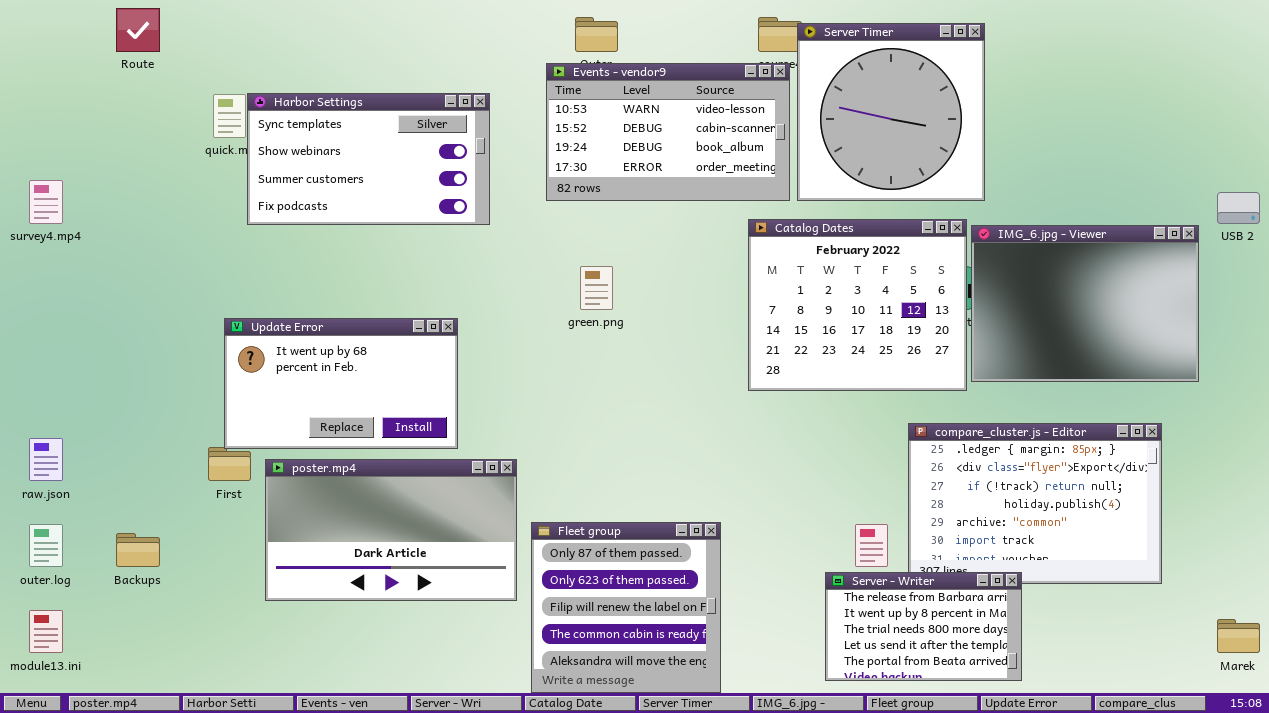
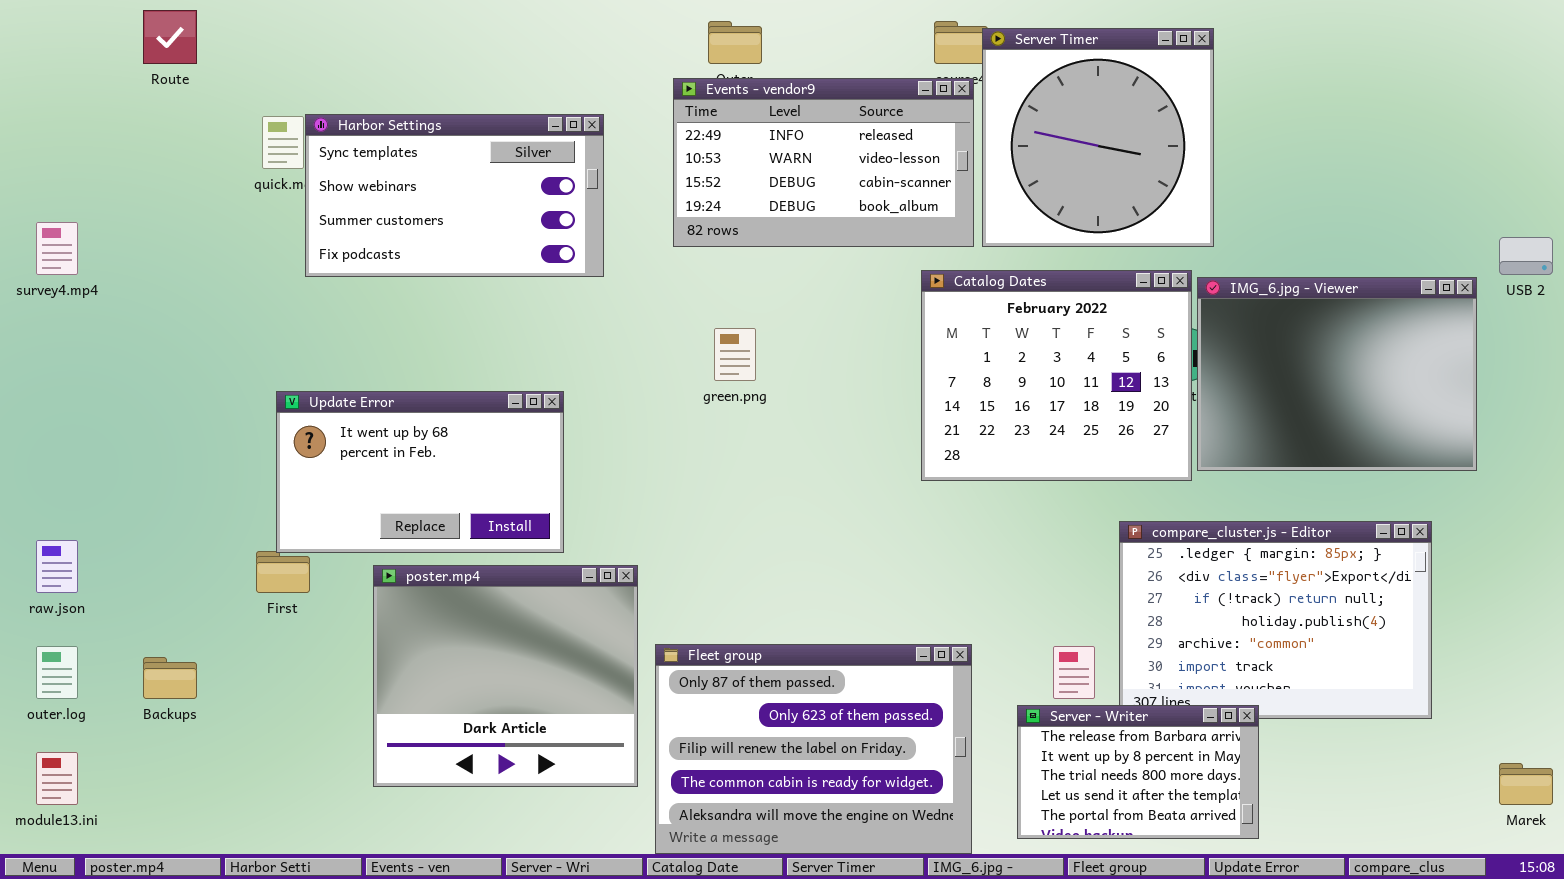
Events - vendor9: [546,63,790,201] -> [673,78,974,247], scrolled up 1 row
poster.mp4: [265,459,517,601] -> [373,565,638,787], resized
Fleet group: [531,522,721,693] -> [655,644,972,854], resized

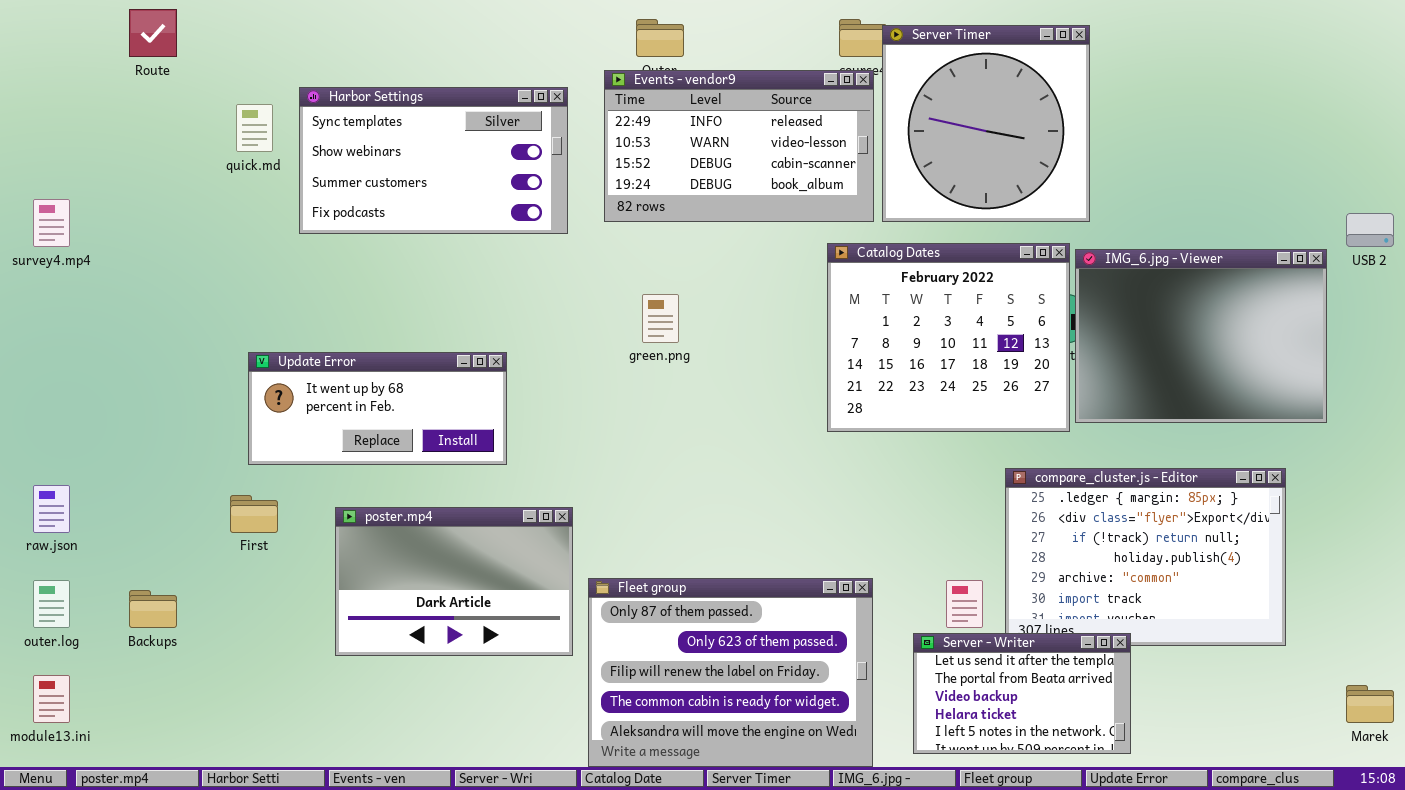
Harbor Settings: [305,114,604,277] -> [299,87,568,234], moved
Update Error: [276,391,564,553] -> [248,352,507,465], resized
poster.mp4: [373,565,638,787] -> [335,507,573,656], resized
Server - Writer: [1017,705,1259,839] -> [913,633,1131,754], scrolled down 3 rows

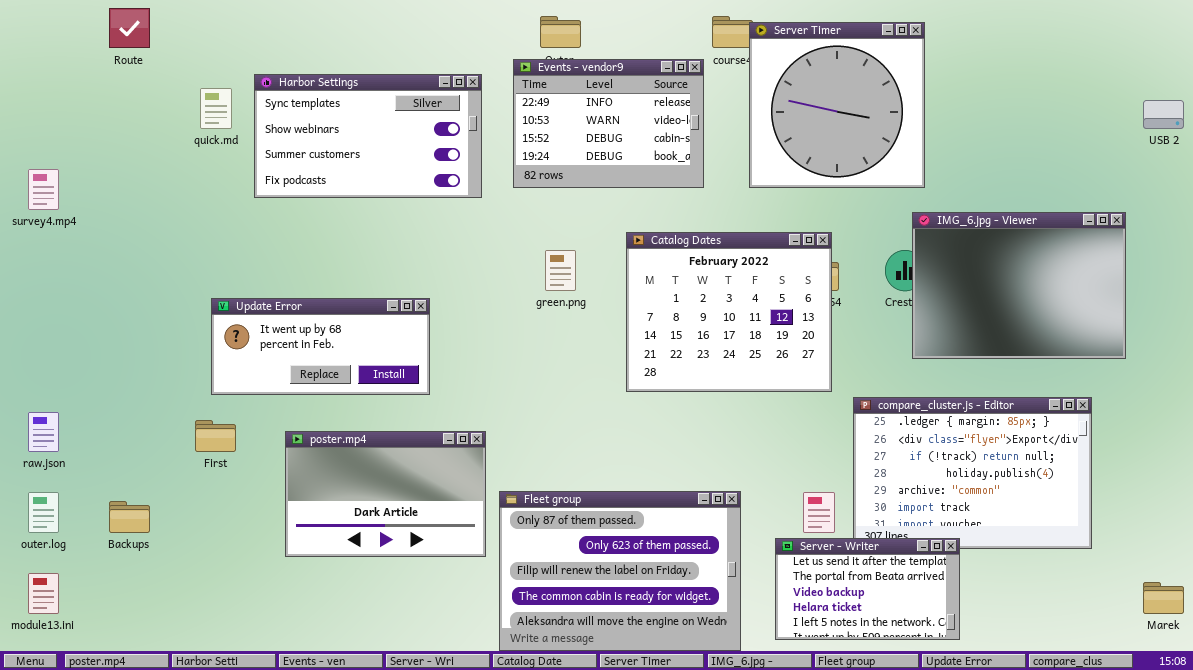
Events - vendor9: [604,70,874,222] -> [513,59,704,188], resized
USB 2: [1346,213,1394,247] -> [1143,100,1184,129], moved
Catalog Dates: [827,243,1070,432] -> [626,232,832,392], moved

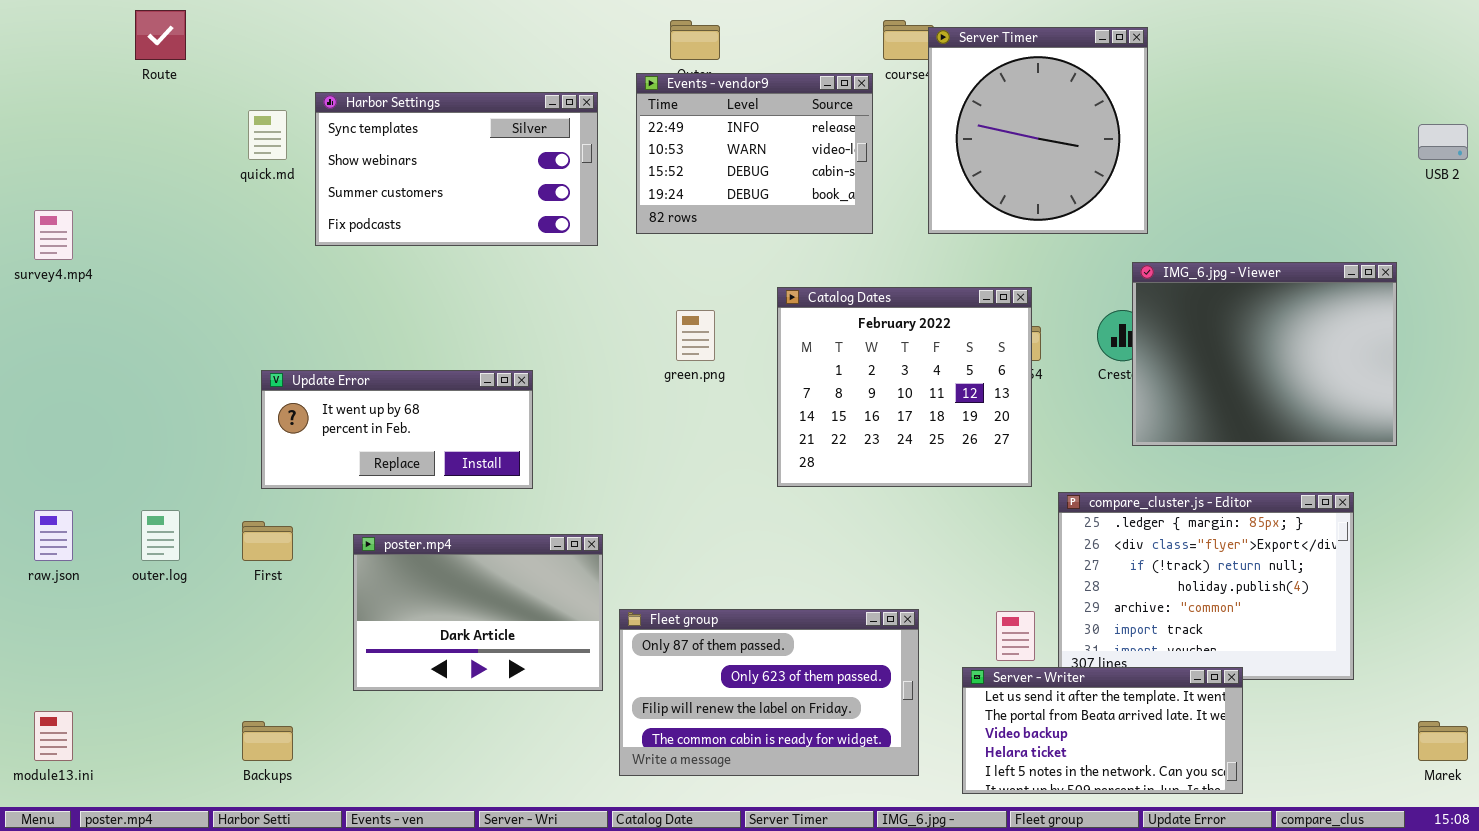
Fleet group: [499,491,741,651] -> [619,609,919,776], resized
outer.log: [28,492,59,533] -> [141,510,180,561], moved
Backups: [109,501,150,533] -> [242,721,293,761], moved
Server - Writer: [775,538,960,640] -> [962,667,1243,794], resized

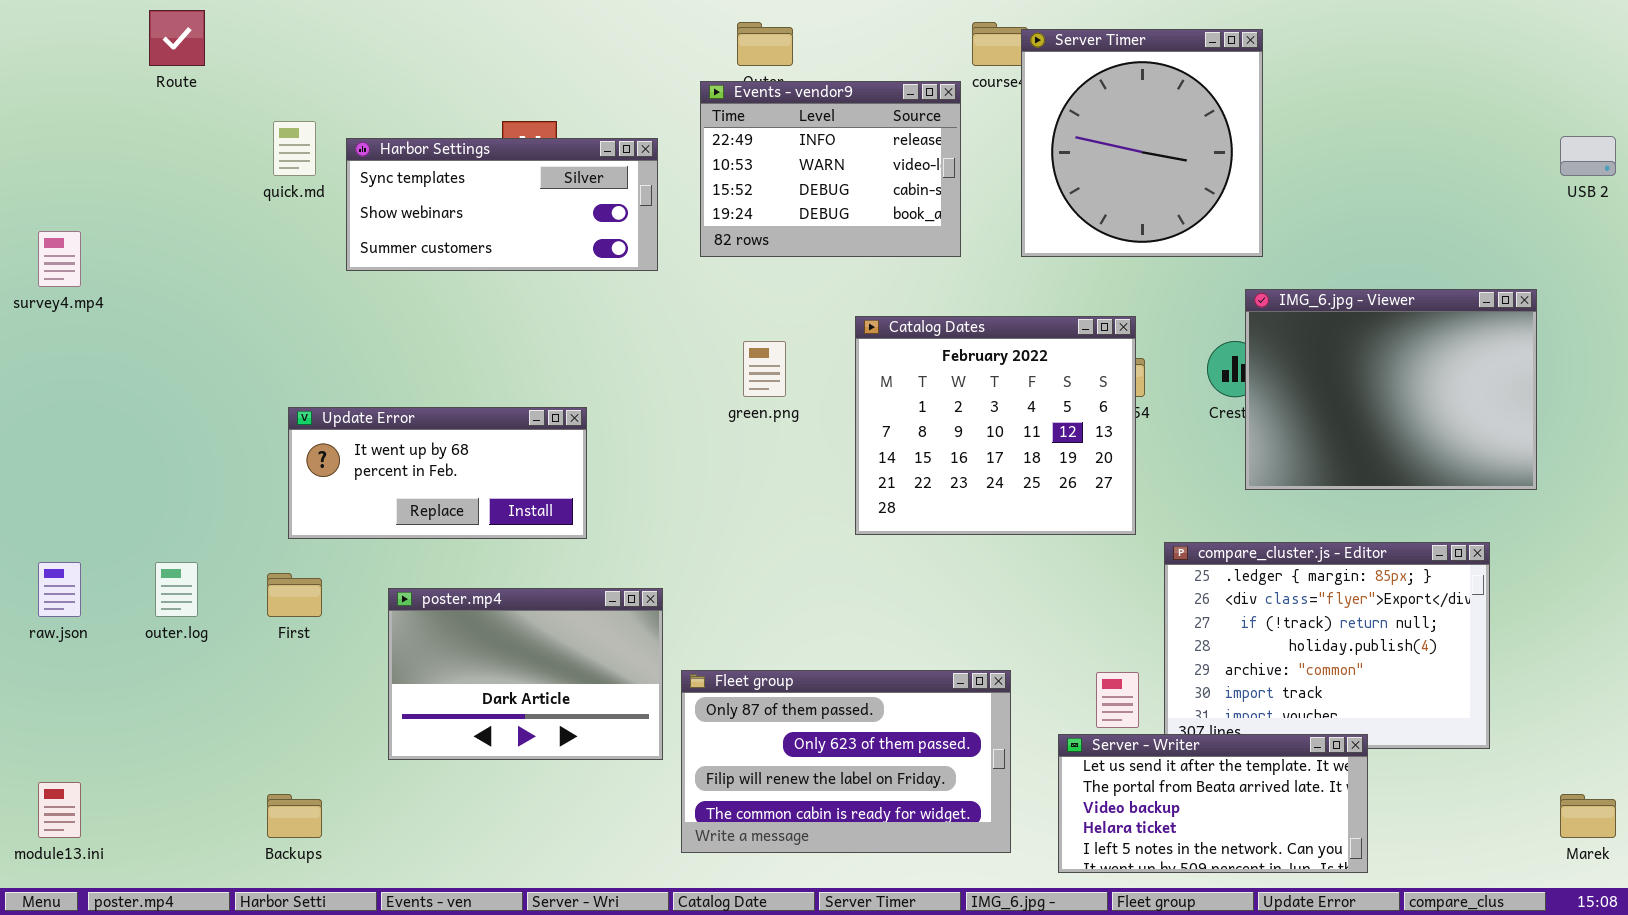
Harbor Settings: [315,92,598,246] -> [346,138,658,271], resized

